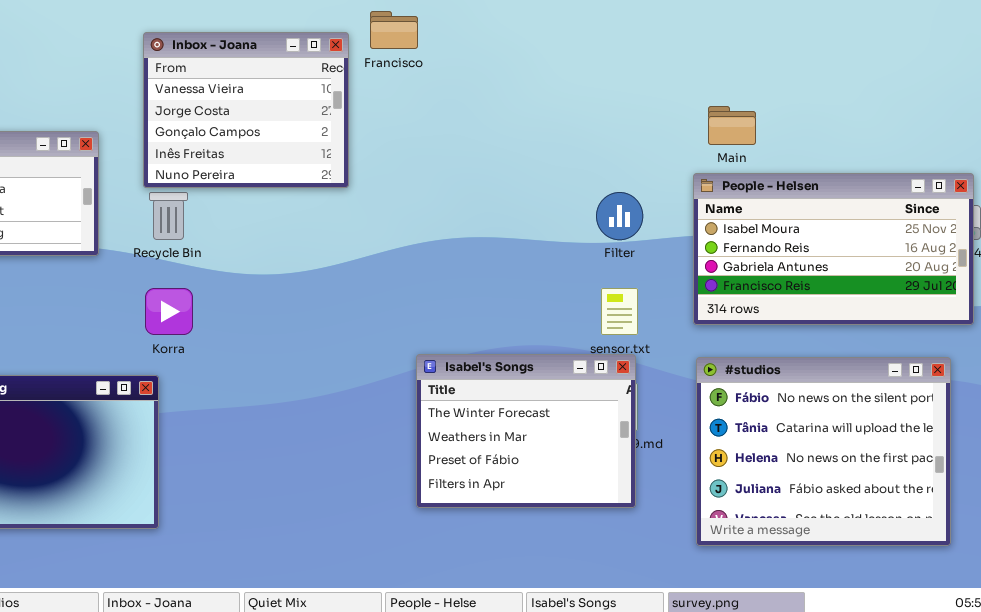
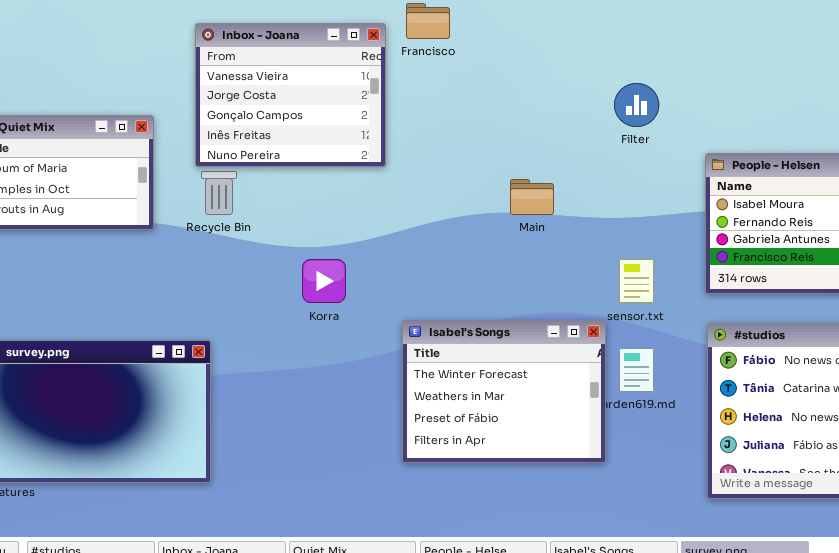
Main: [708,106,756,145] -> [510,179,554,215], moved
Filter: [596,192,643,240] -> [614,83,659,127], moved
Korra: [145,288,193,335] -> [302,259,346,303], moved
Isabel's Songs: [416,354,636,508] -> [402,320,606,463], moved

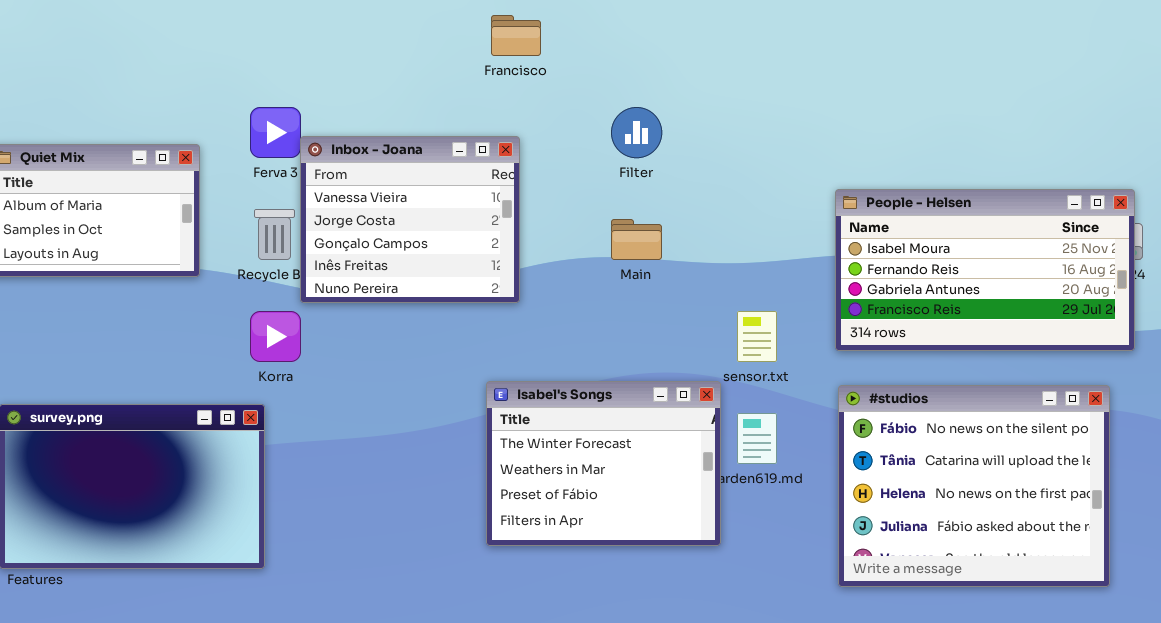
Inbox - Joana: [195,23,386,167] -> [300,136,520,303], moved
Filter: [614,83,659,127] -> [611,107,662,158], moved
Korra: [302,259,346,303] -> [250,311,301,362], moved

